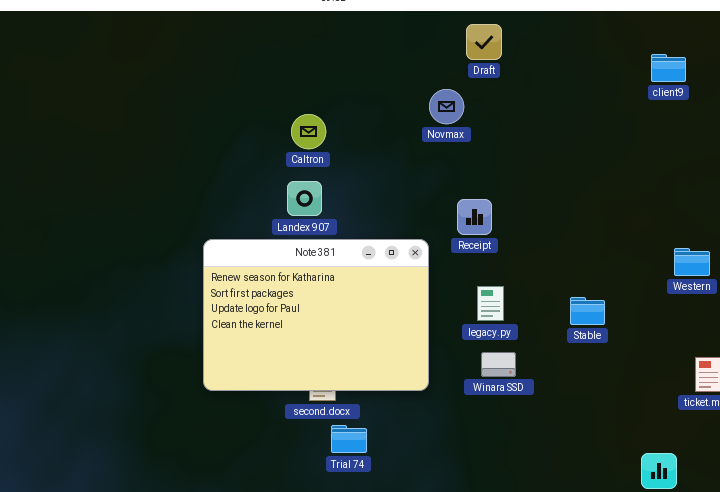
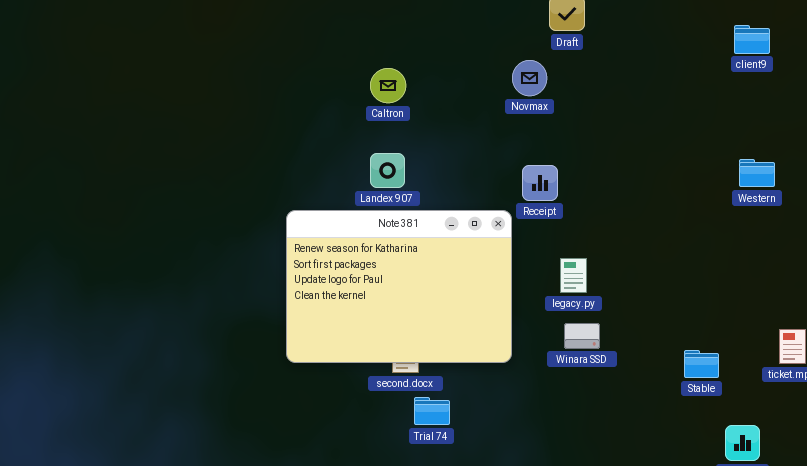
Caltron: [291,114,326,149] -> [370,68,406,103], moved
Receipt: [457,199,492,235] -> [522,165,558,201], moved
Western: [674,248,710,276] -> [739,159,775,187], moved
Stable: [570,297,605,325] -> [684,350,719,378], moved

